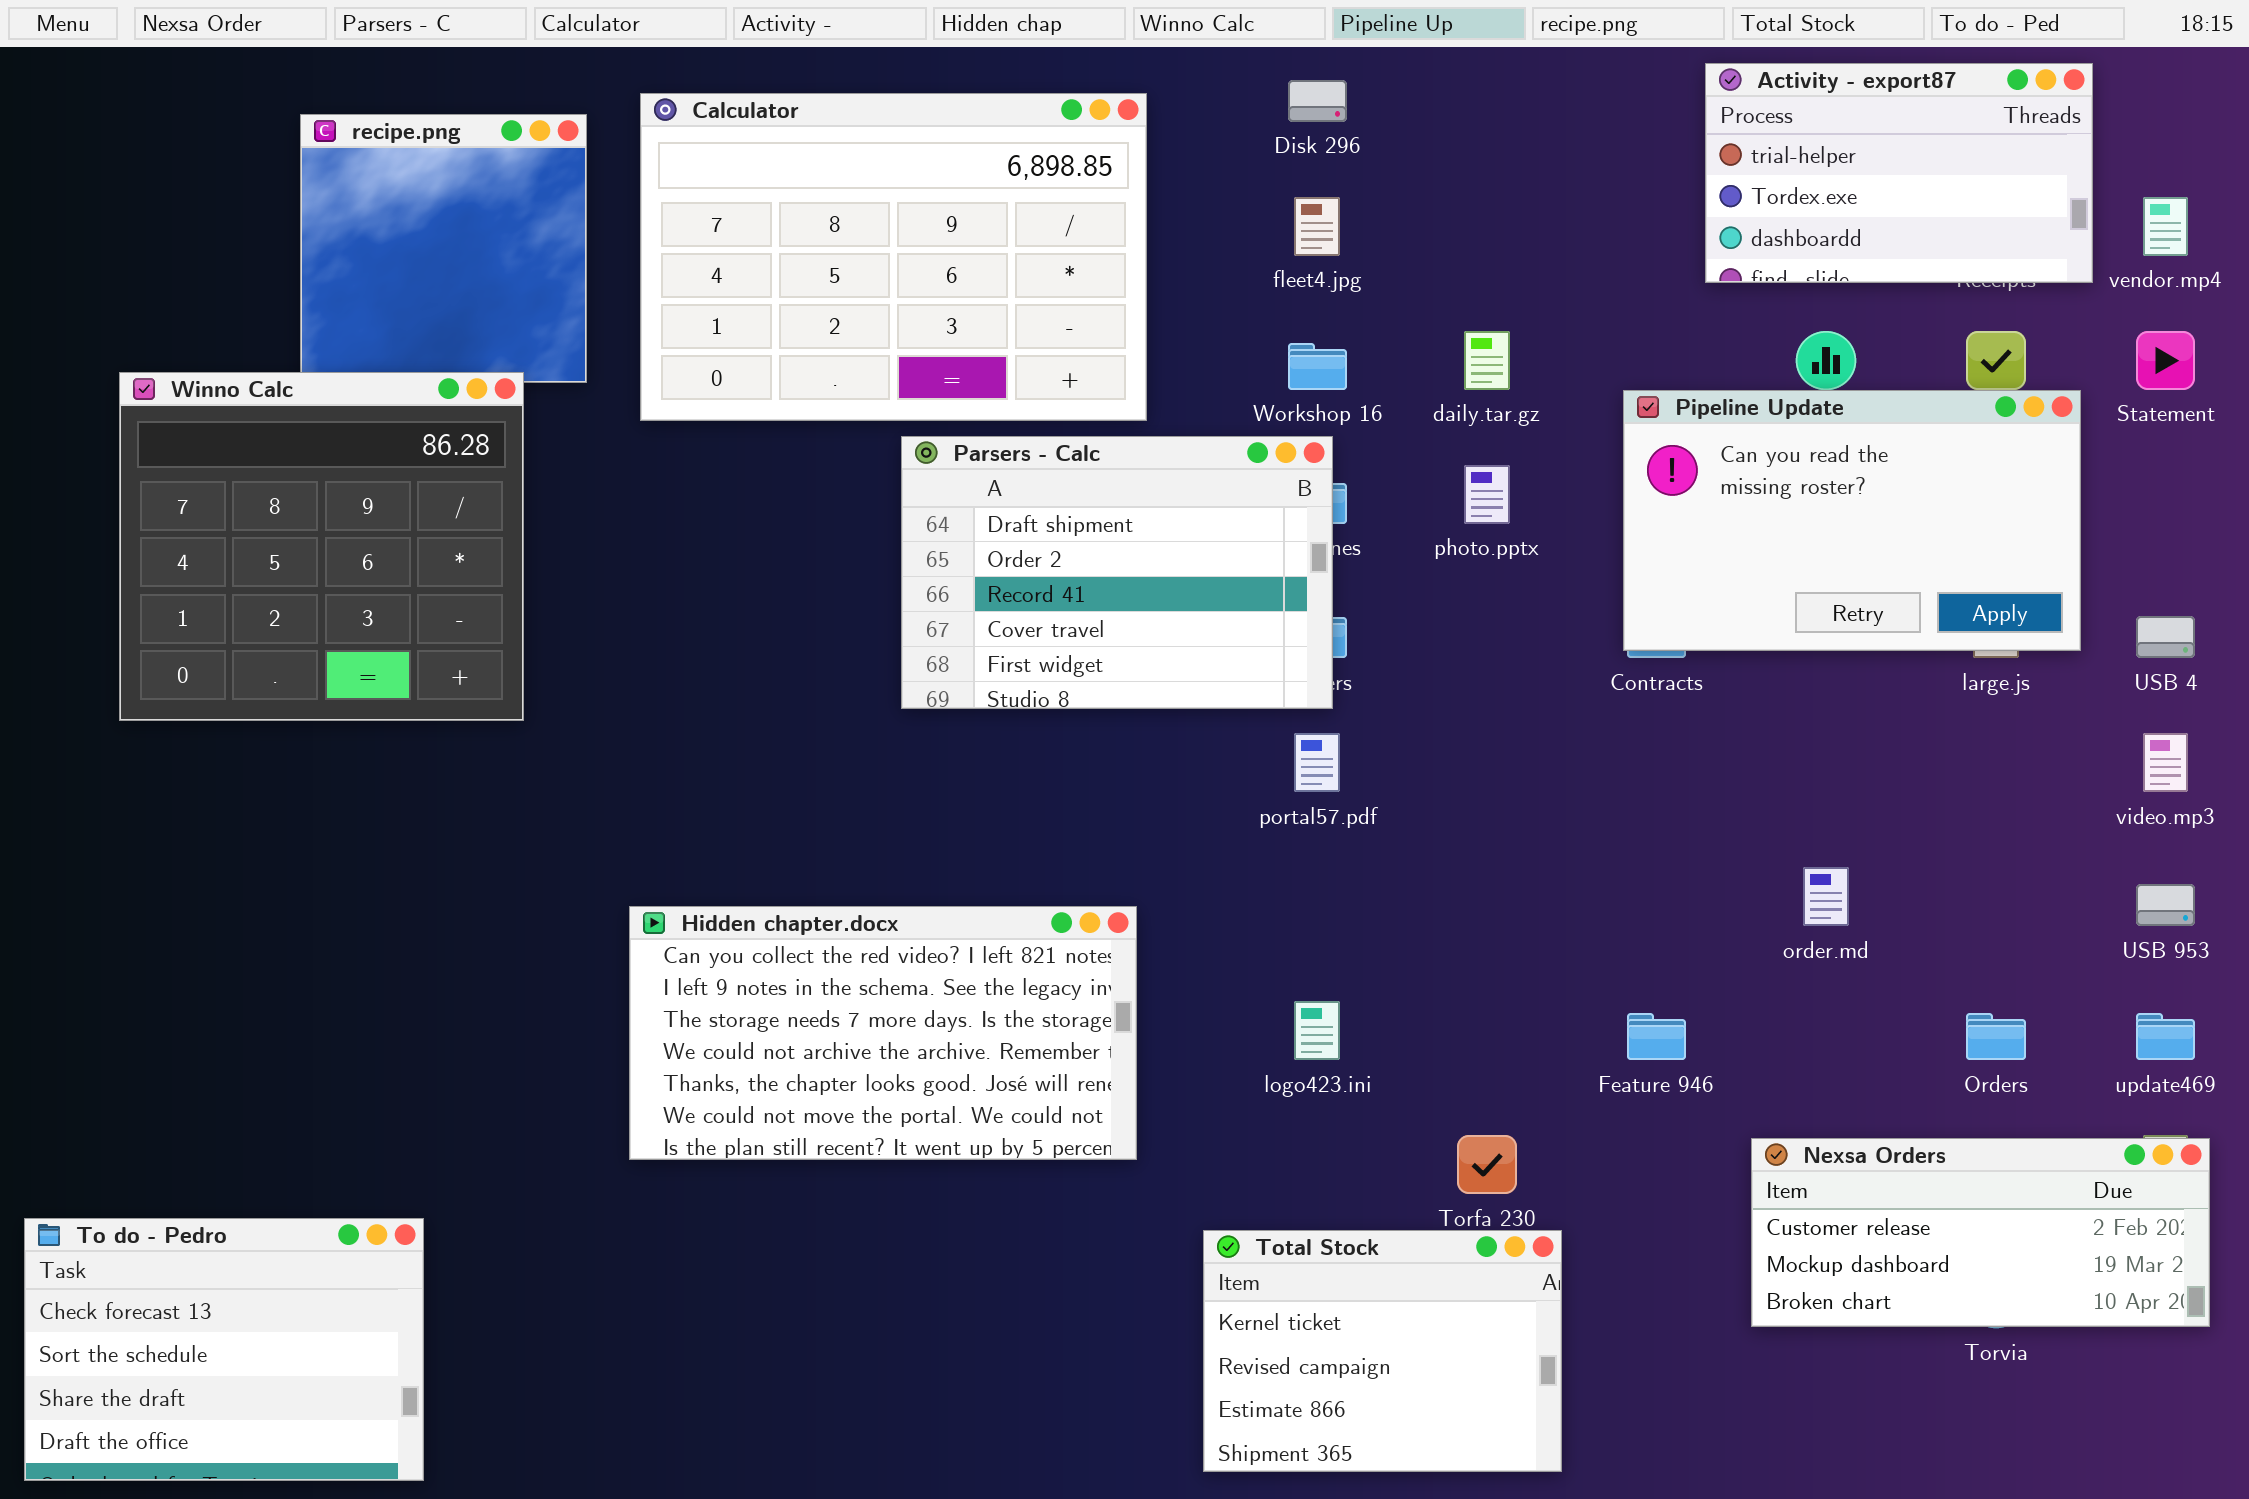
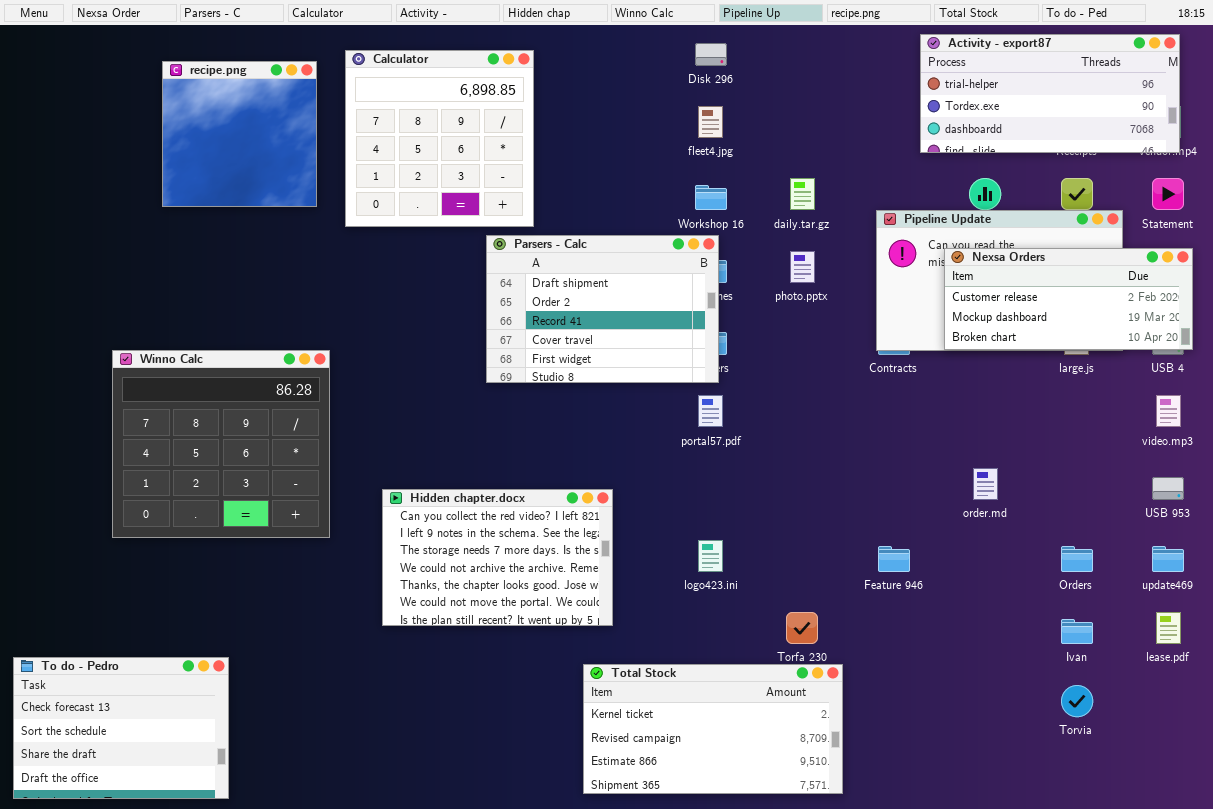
Activity - export87: [1705,63,2093,283] -> [920,34,1180,153], resized
Calculator: [640,93,1147,421] -> [345,50,534,227], resized
Winno Calc: [119,372,524,721] -> [112,350,330,538], moved
Hidden chapter.docx: [629,906,1137,1160] -> [382,489,613,626], resized
Nexsa Orders: [1751,1138,2210,1327] -> [944,248,1193,350], moved
Total Stock: [1203,1230,1562,1472] -> [583,664,843,794], resized

